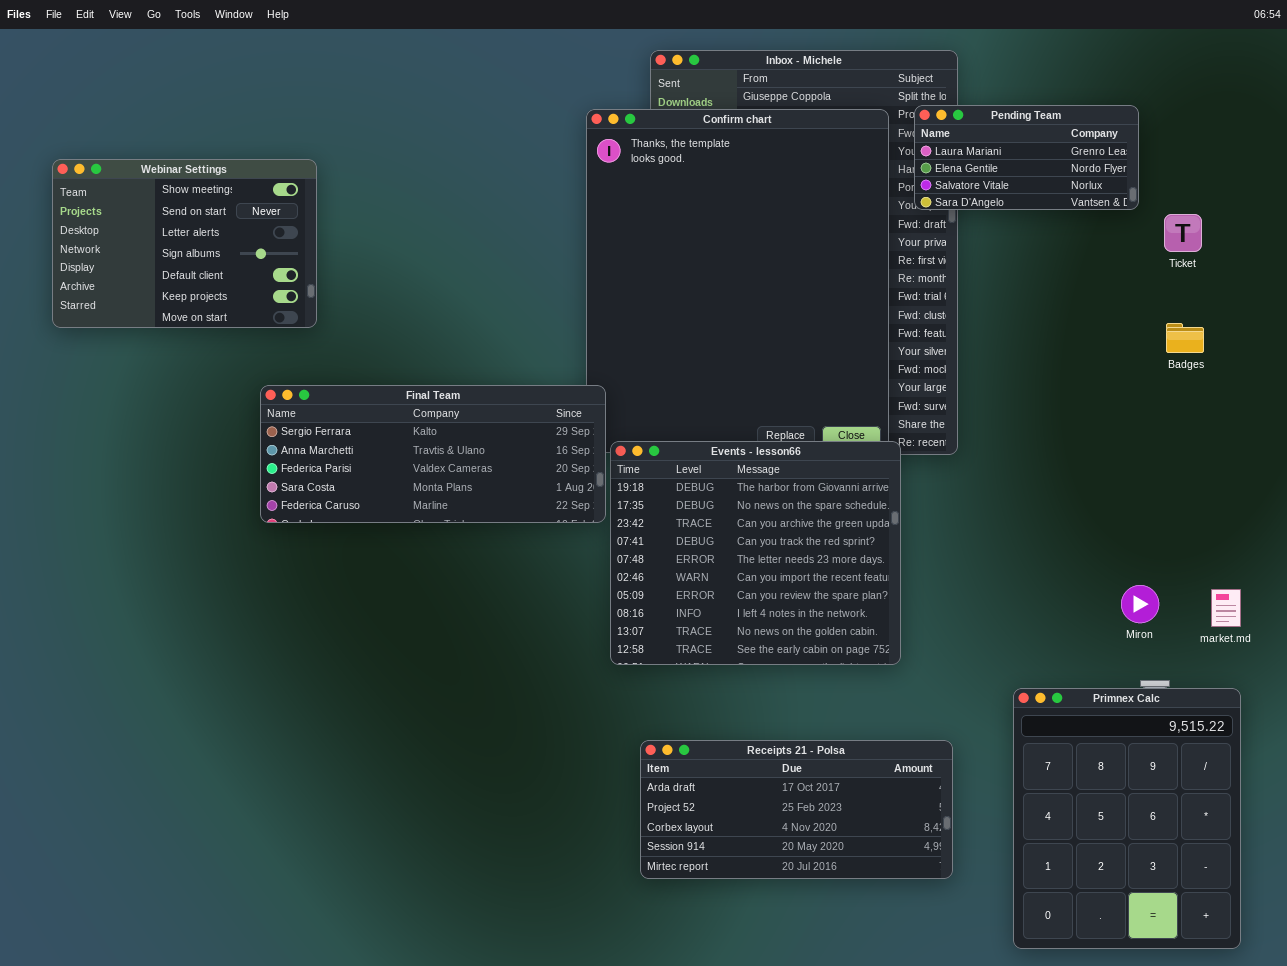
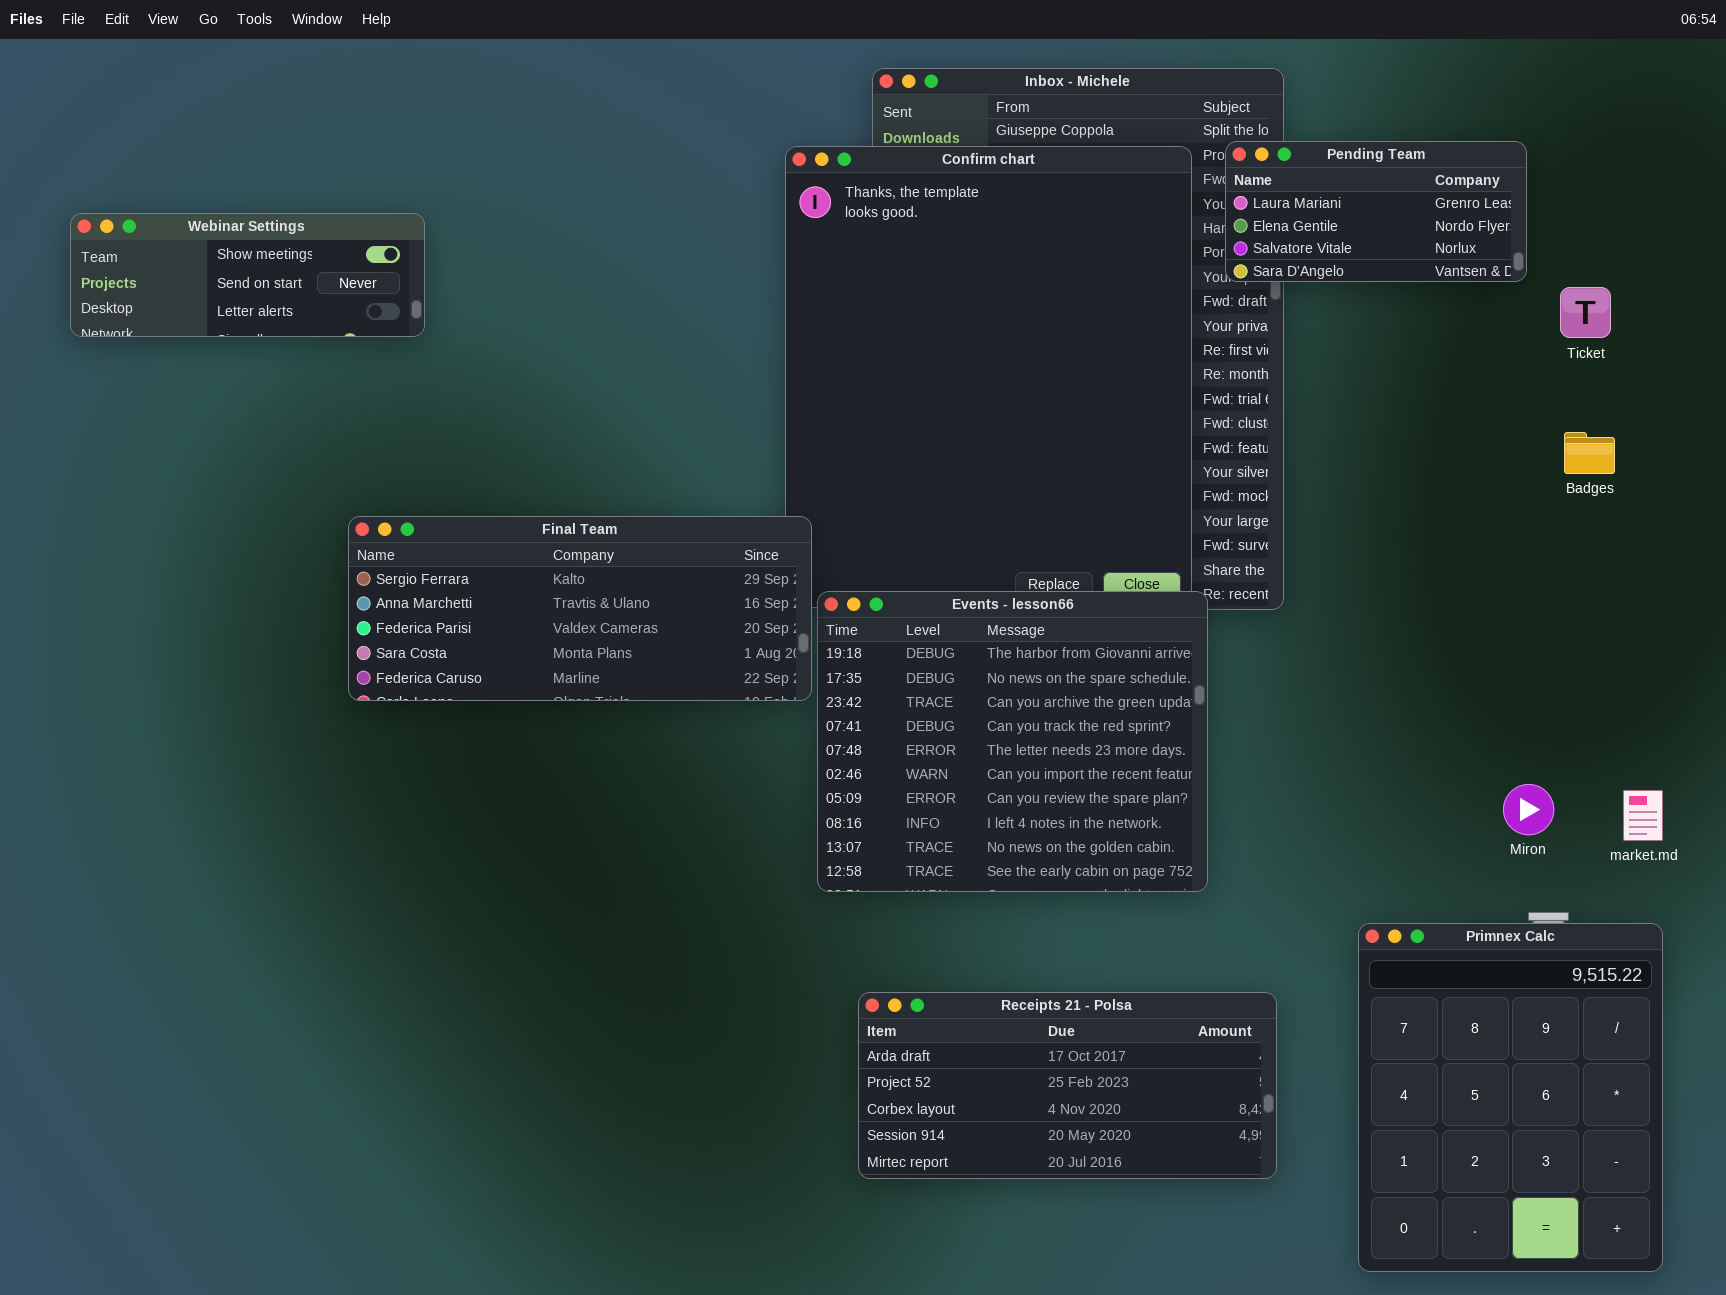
Webinar Settings: [52,159,317,328] -> [70,213,425,337], resized

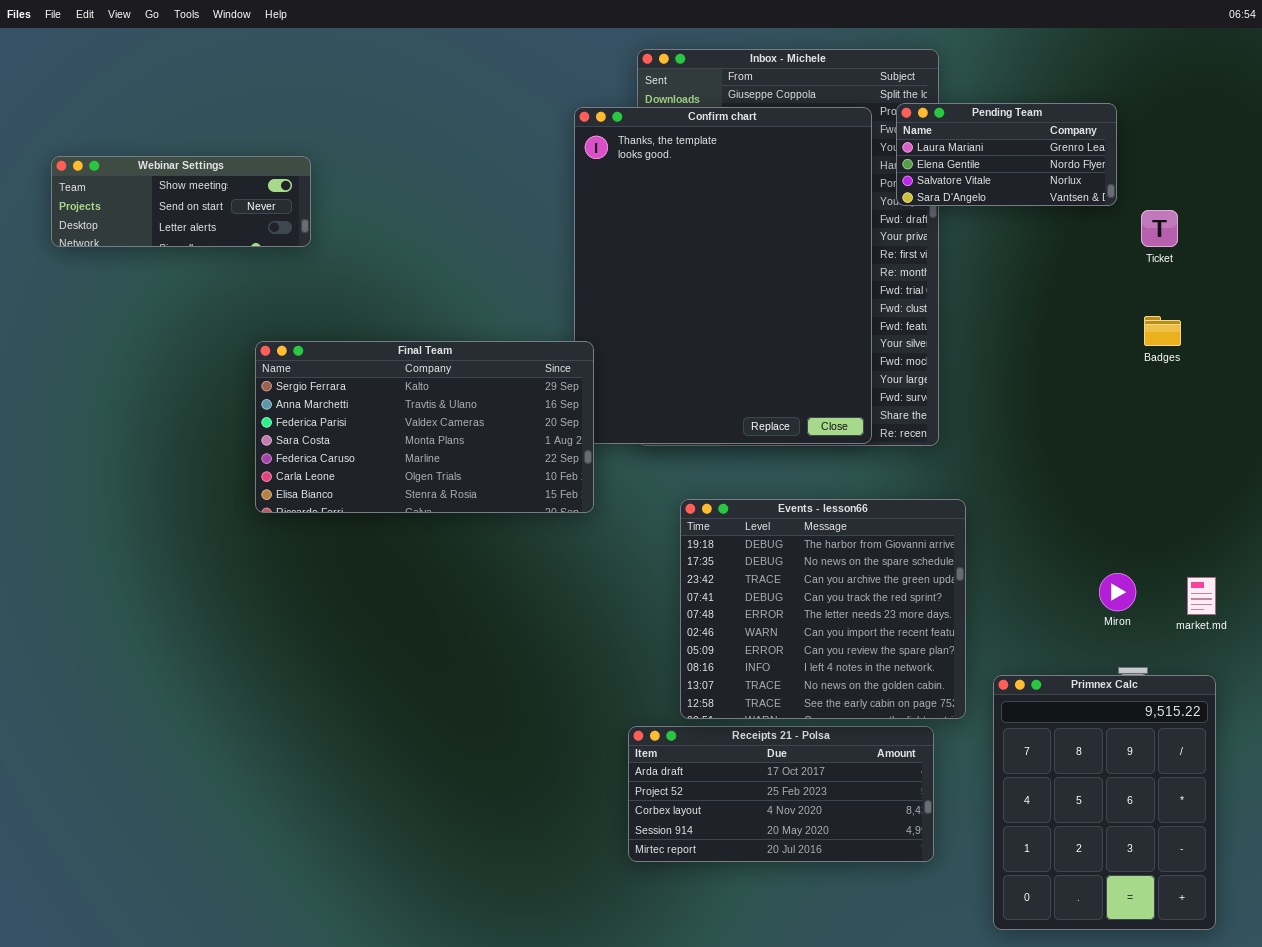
Final Team: [348,516,812,701] -> [255,341,594,513], resized
Events - lesson66: [817,591,1208,892] -> [680,499,966,719], moved

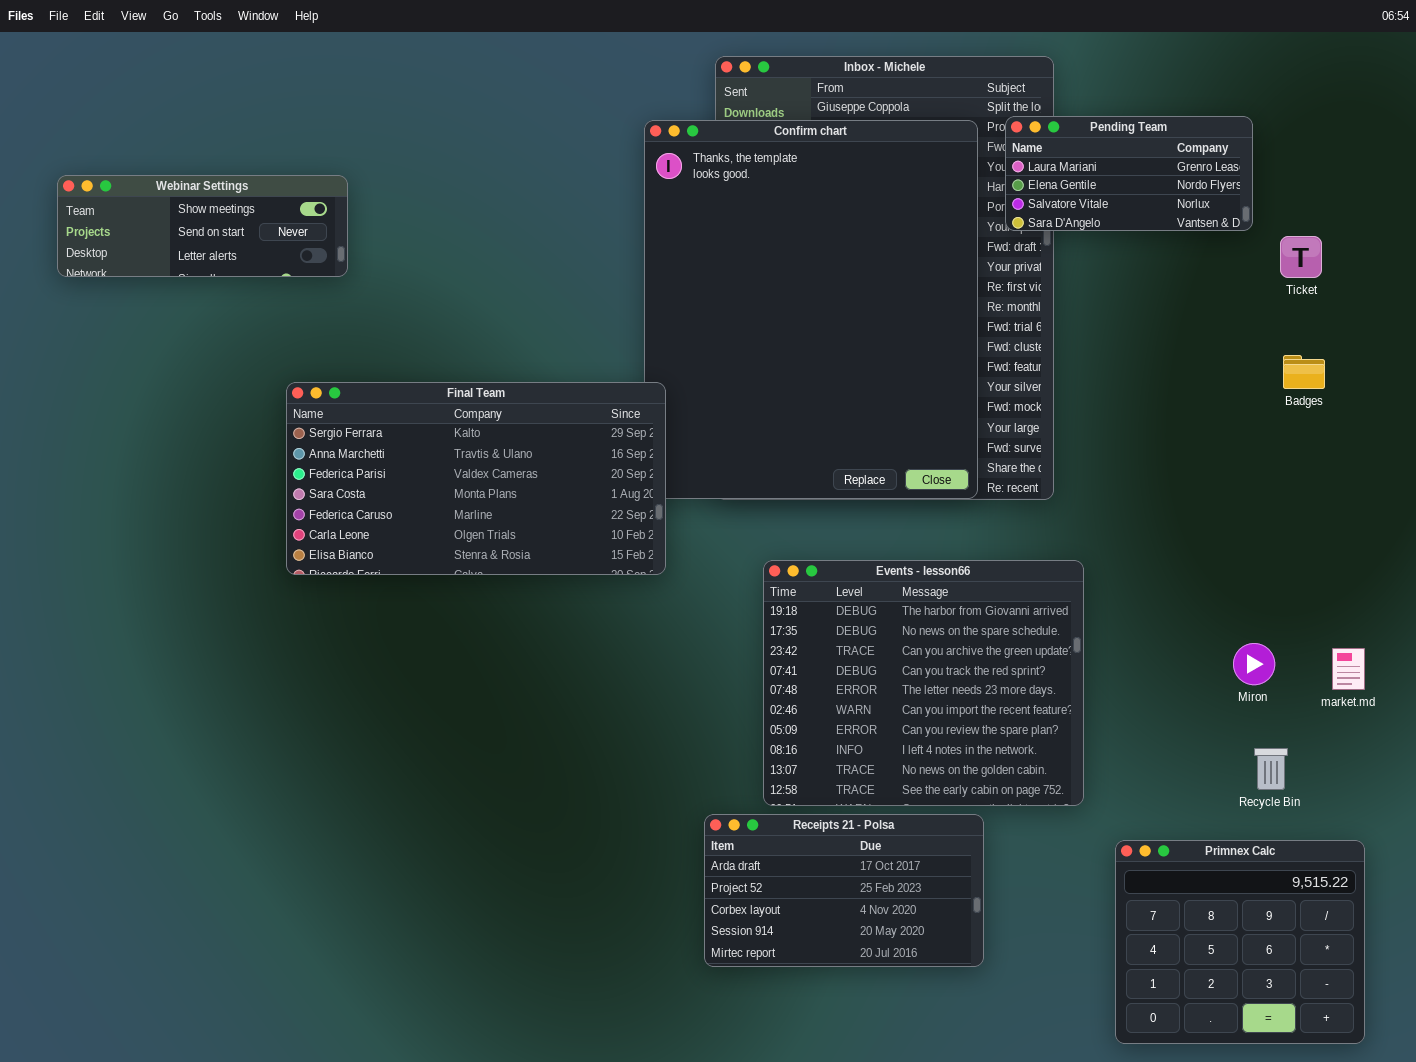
Primnex Calc: [993,675,1216,930] -> [1115,840,1365,1044], resized
Receipts 21 - Polsa: [628,726,934,862] -> [704,814,984,967], resized

